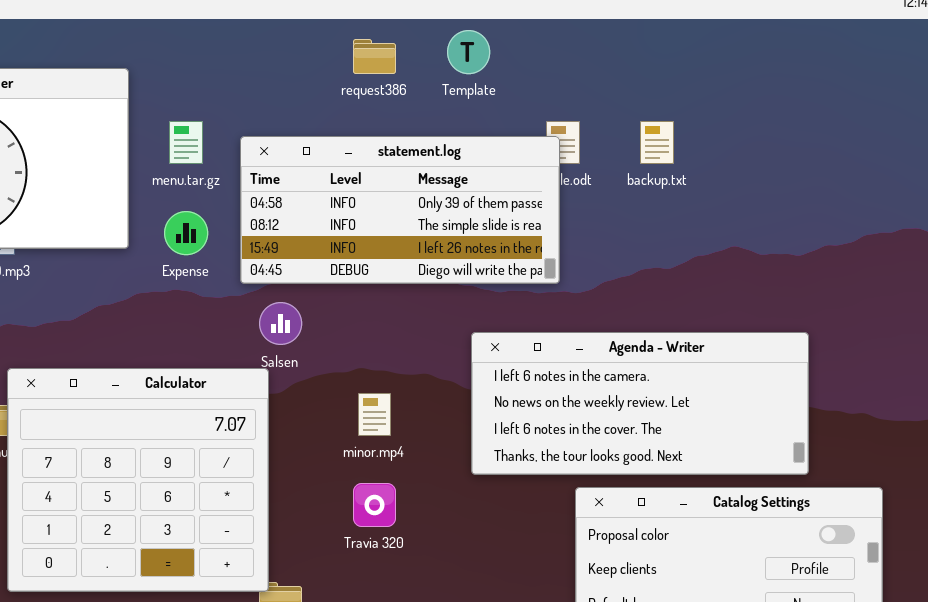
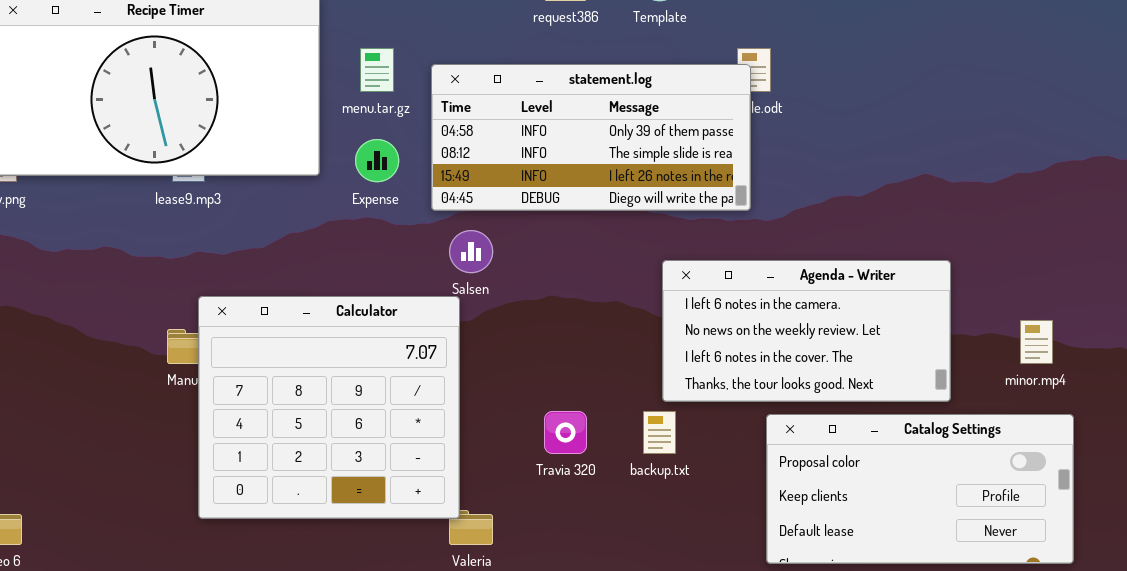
backup.txt: [640,121,674,164] -> [643,411,676,454], moved
Agenda - Writer: [471,332,809,475] -> [662,260,951,402], resized
minor.mp4: [358,393,391,436] -> [1020,320,1053,364], moved

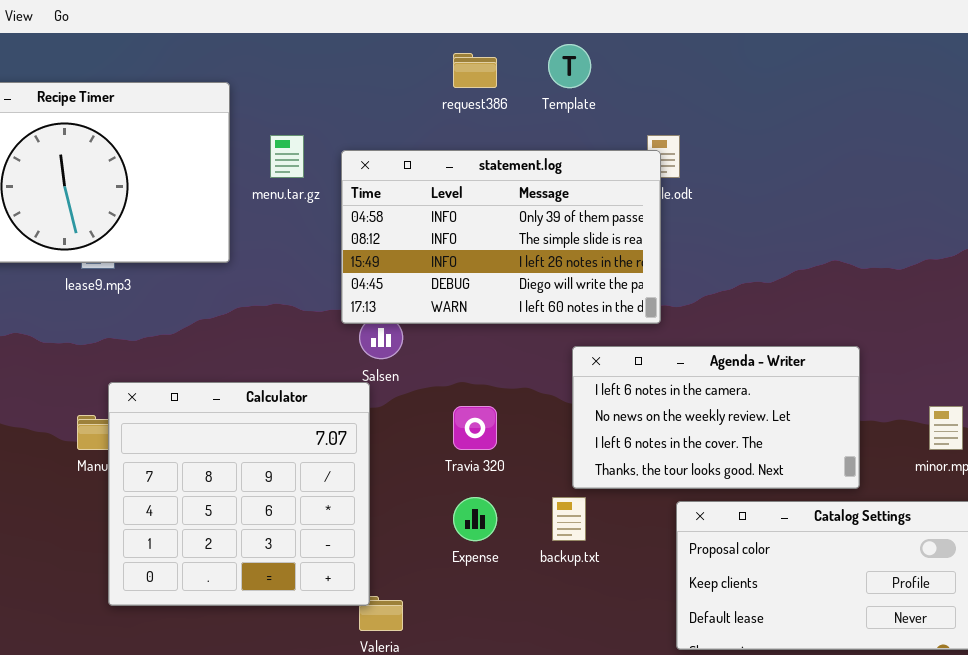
statement.log: [431,64,751,211] -> [341,150,661,324], resized
Expense: [355,139,399,182] -> [453,497,497,541], moved
Travia 320: [544,411,587,454] -> [453,406,497,450], moved

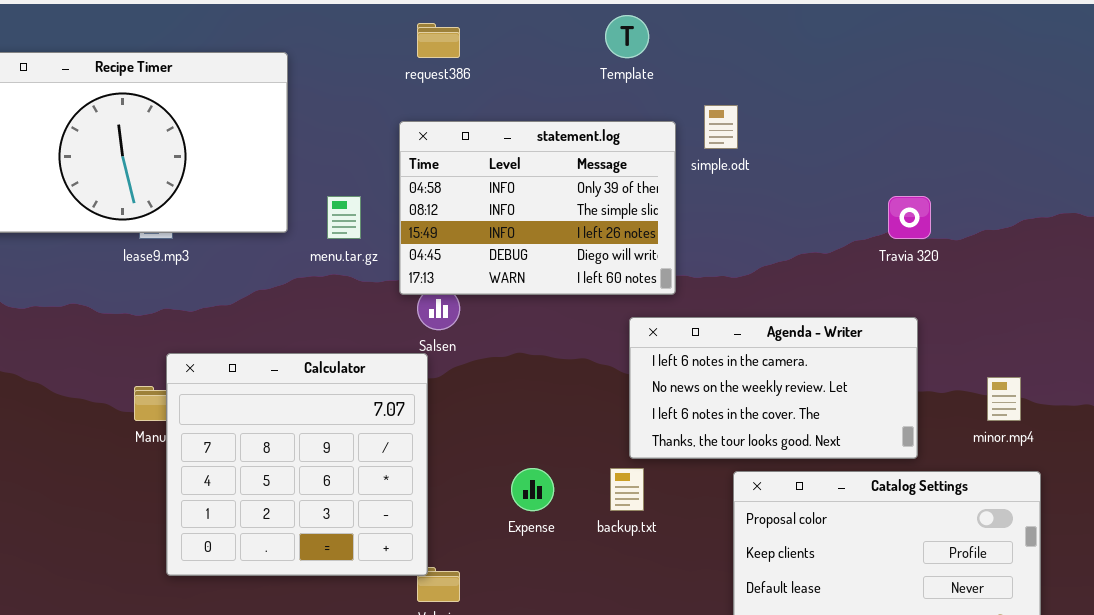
request386: [453,53,497,88] -> [417,23,460,58], moved
menu.tar.gz: [270,135,304,178] -> [327,196,361,239], moved
statement.log: [341,150,661,324] -> [399,121,676,295], resized
Travia 320: [453,406,497,450] -> [888,196,931,239], moved

